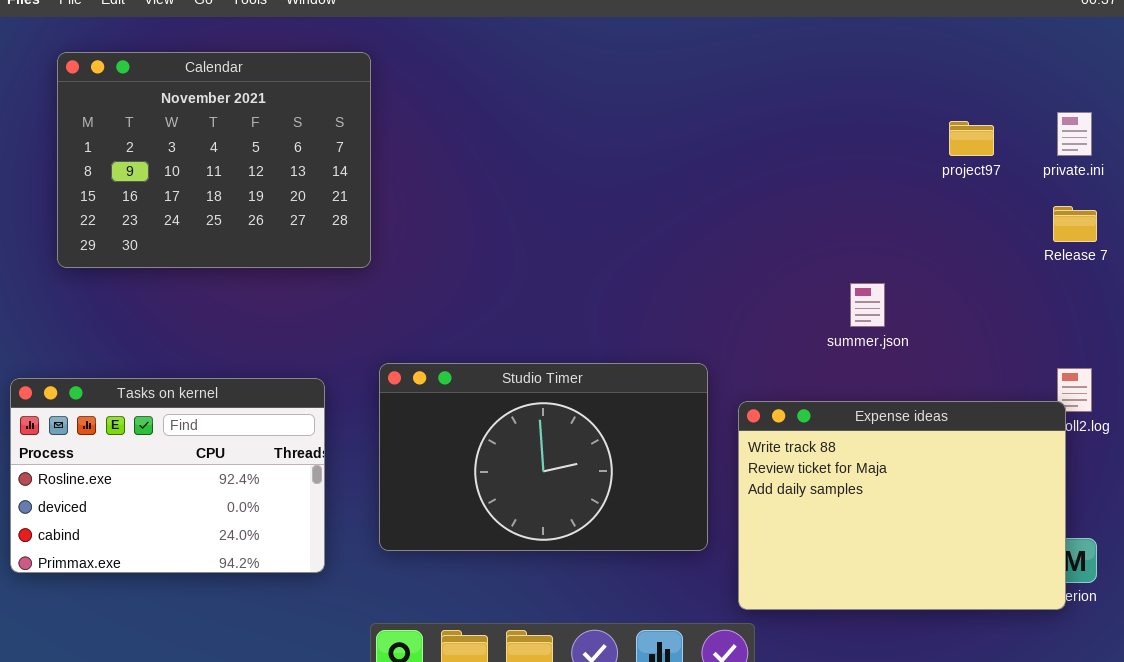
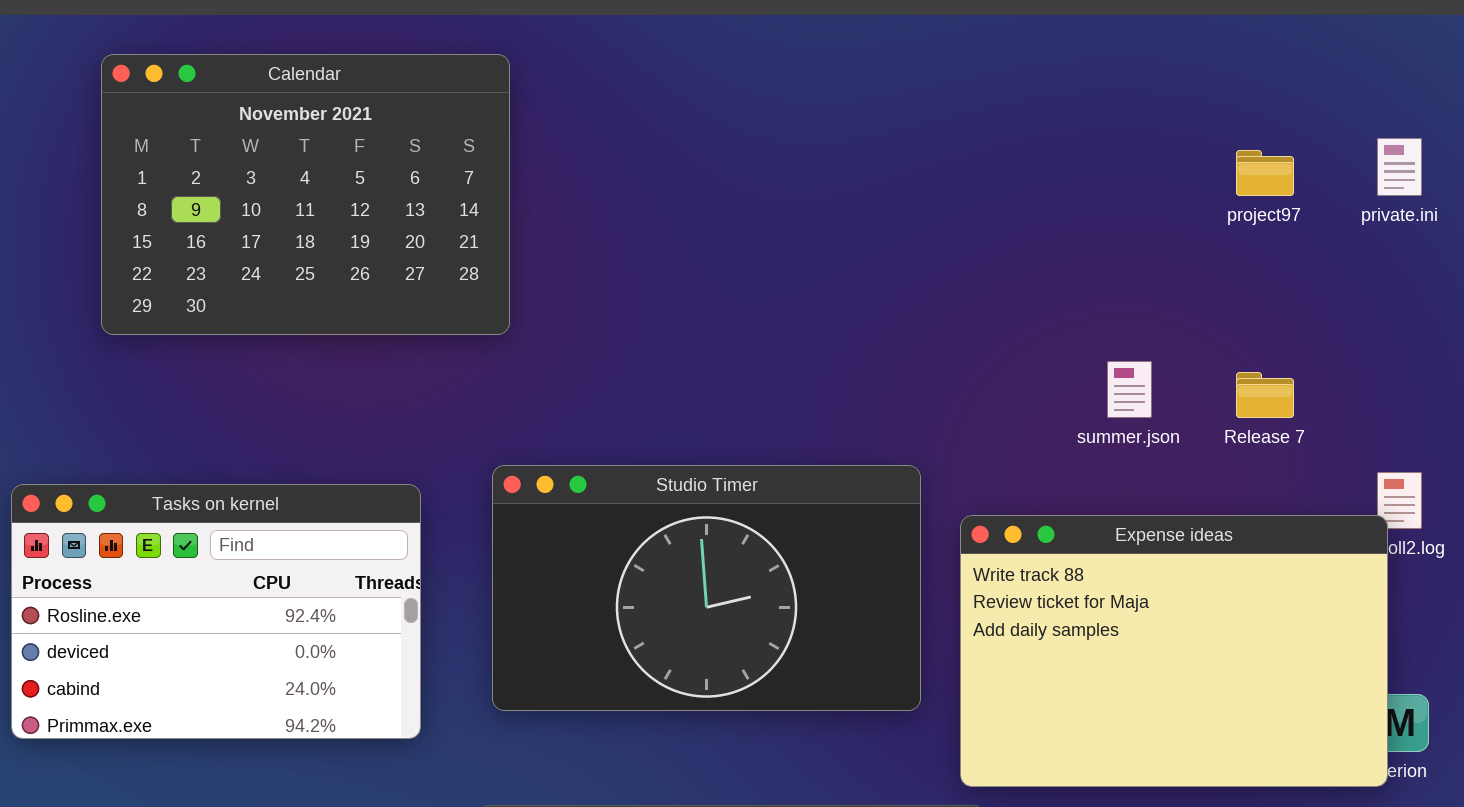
Calendar: [57,52,371,268] -> [101,54,510,335], moved
Release 7: [1053,206,1097,242] -> [1236,372,1294,418], moved

